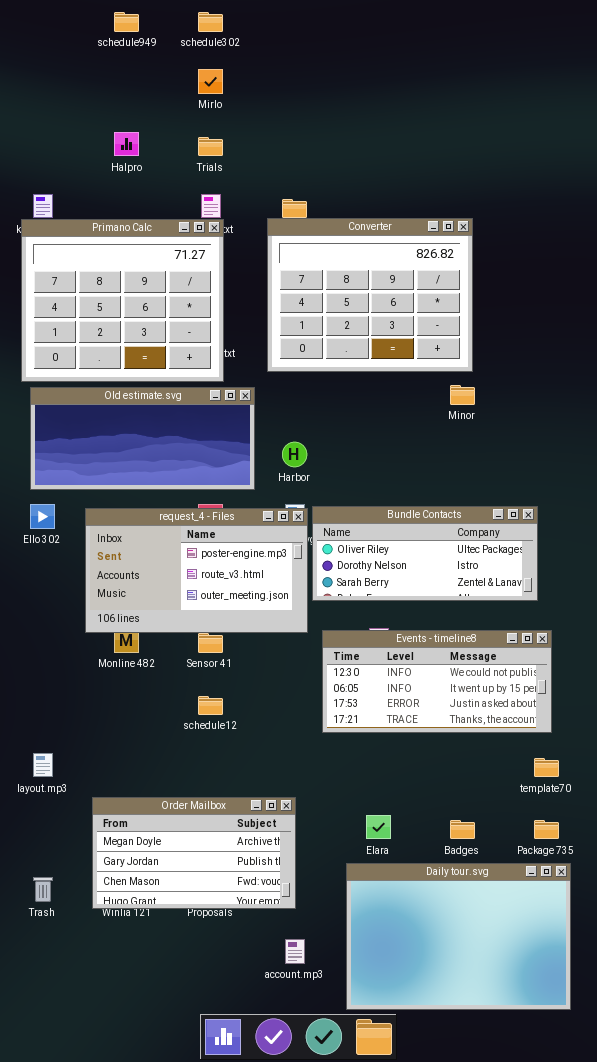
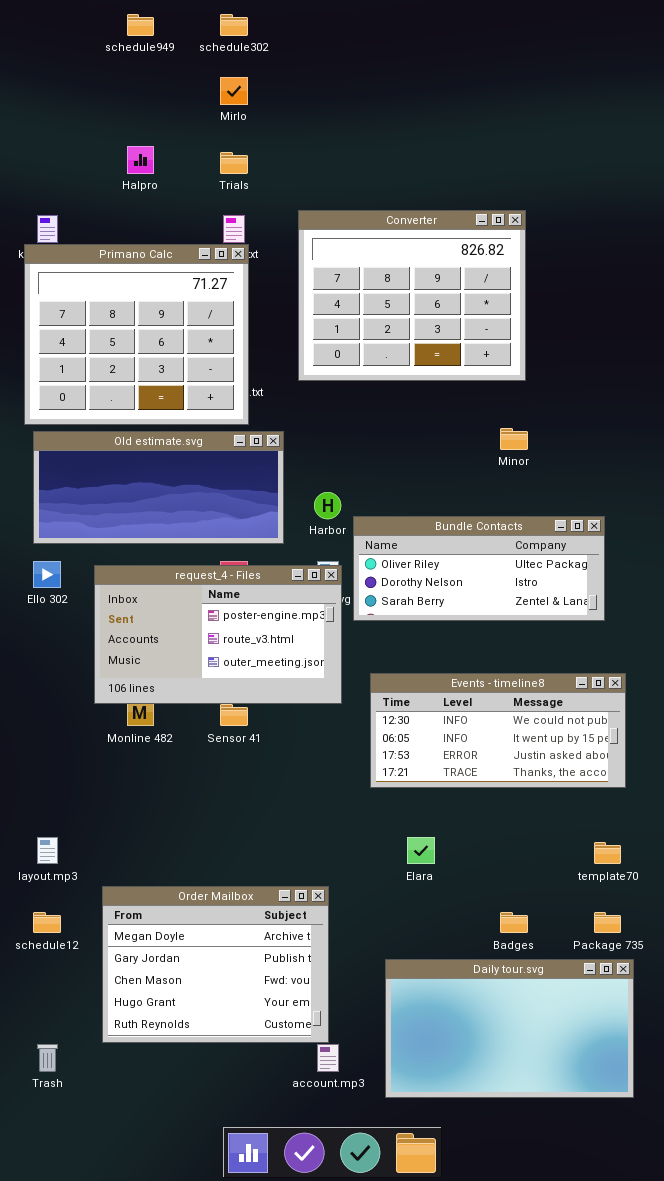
Converter: [267,218,473,372] -> [298,210,526,381], moved
Bundle Contacts: [312,506,538,601] -> [353,516,605,621], moved
Events - timeline8: [322,630,552,733] -> [370,673,626,788], moved
schedule12: [198,696,223,715] -> [33,912,61,933], moved
Order Mailbox: [92,797,296,909] -> [102,886,329,1043], resized
Elara: [366,815,391,839] -> [407,837,435,864], moved
Daily tour.svg: [346,863,571,1010] -> [385,959,634,1098], resized
Trash: [33,877,53,902] -> [37,1044,58,1072], moved

